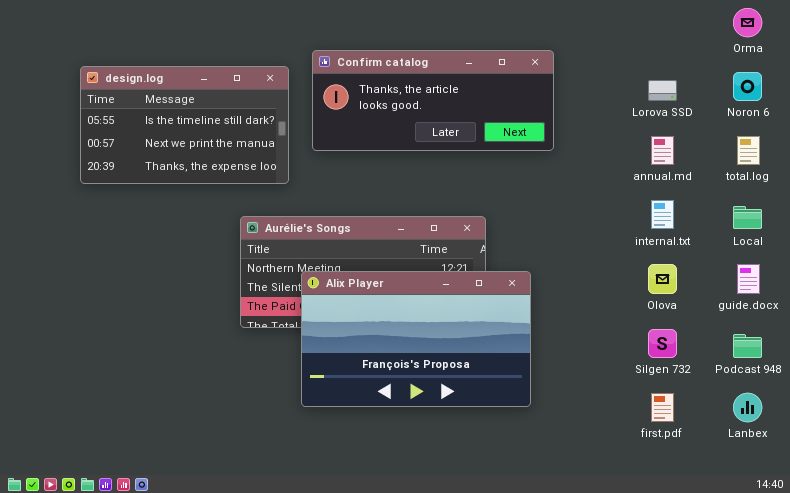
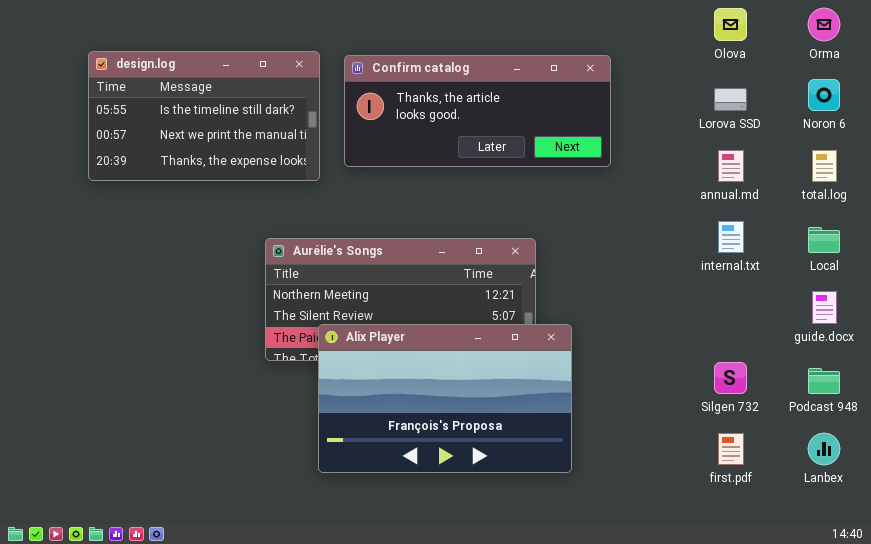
design.log: [80,66,289,184] -> [88,51,320,181], moved
Olova: [648,264,677,294] -> [714,8,747,41], moved
Alix Player: [301,271,531,407] -> [318,324,572,473], moved

